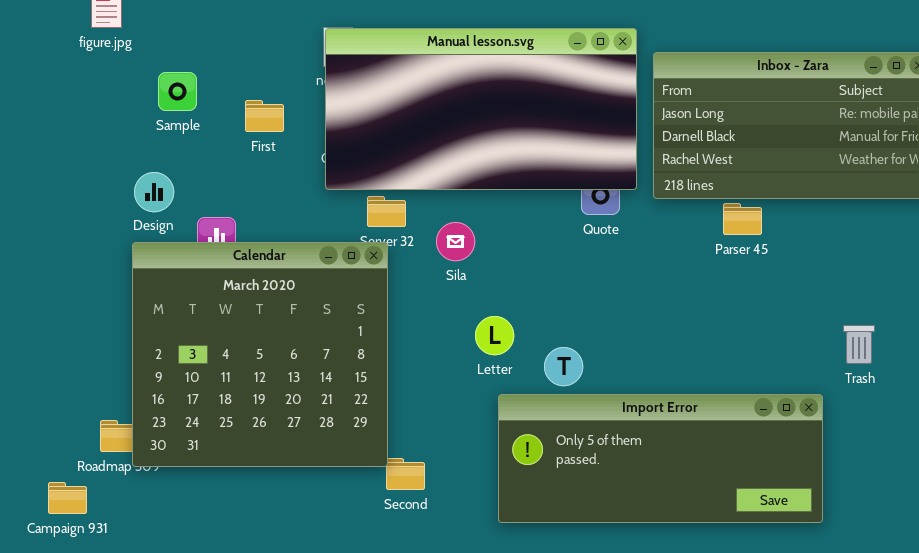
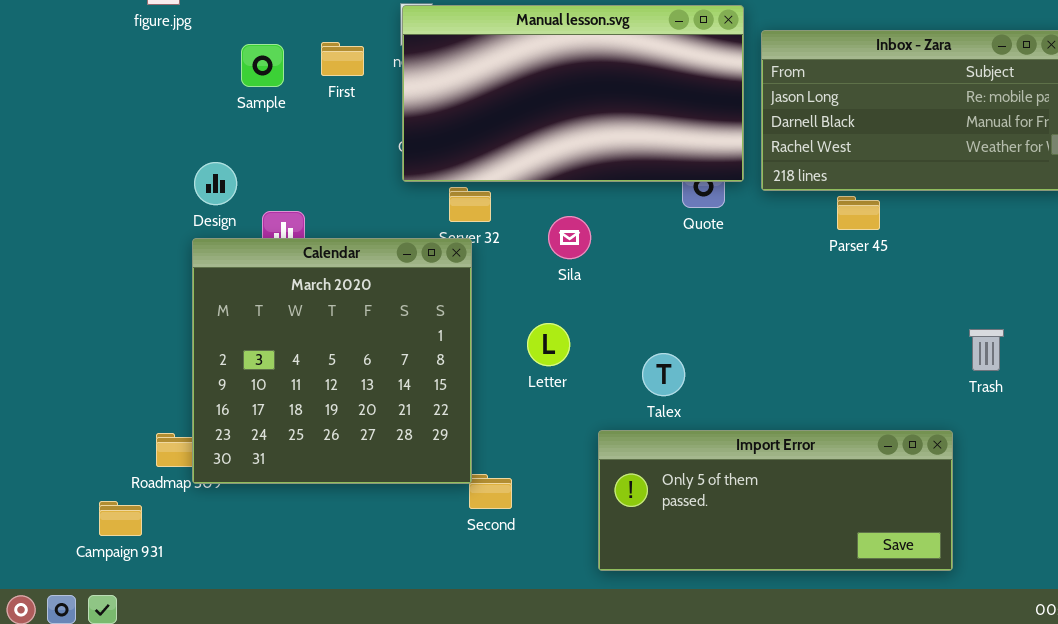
Sample: [158,72,197,111] -> [241,44,284,87], moved
First: [245,100,284,132] -> [321,42,364,76], moved
Sila: [436,222,475,261] -> [548,216,591,259], moved
Letter: [475,316,514,355] -> [527,323,570,366], moved
Import Error: [498,394,823,523] -> [598,430,953,571], moved

